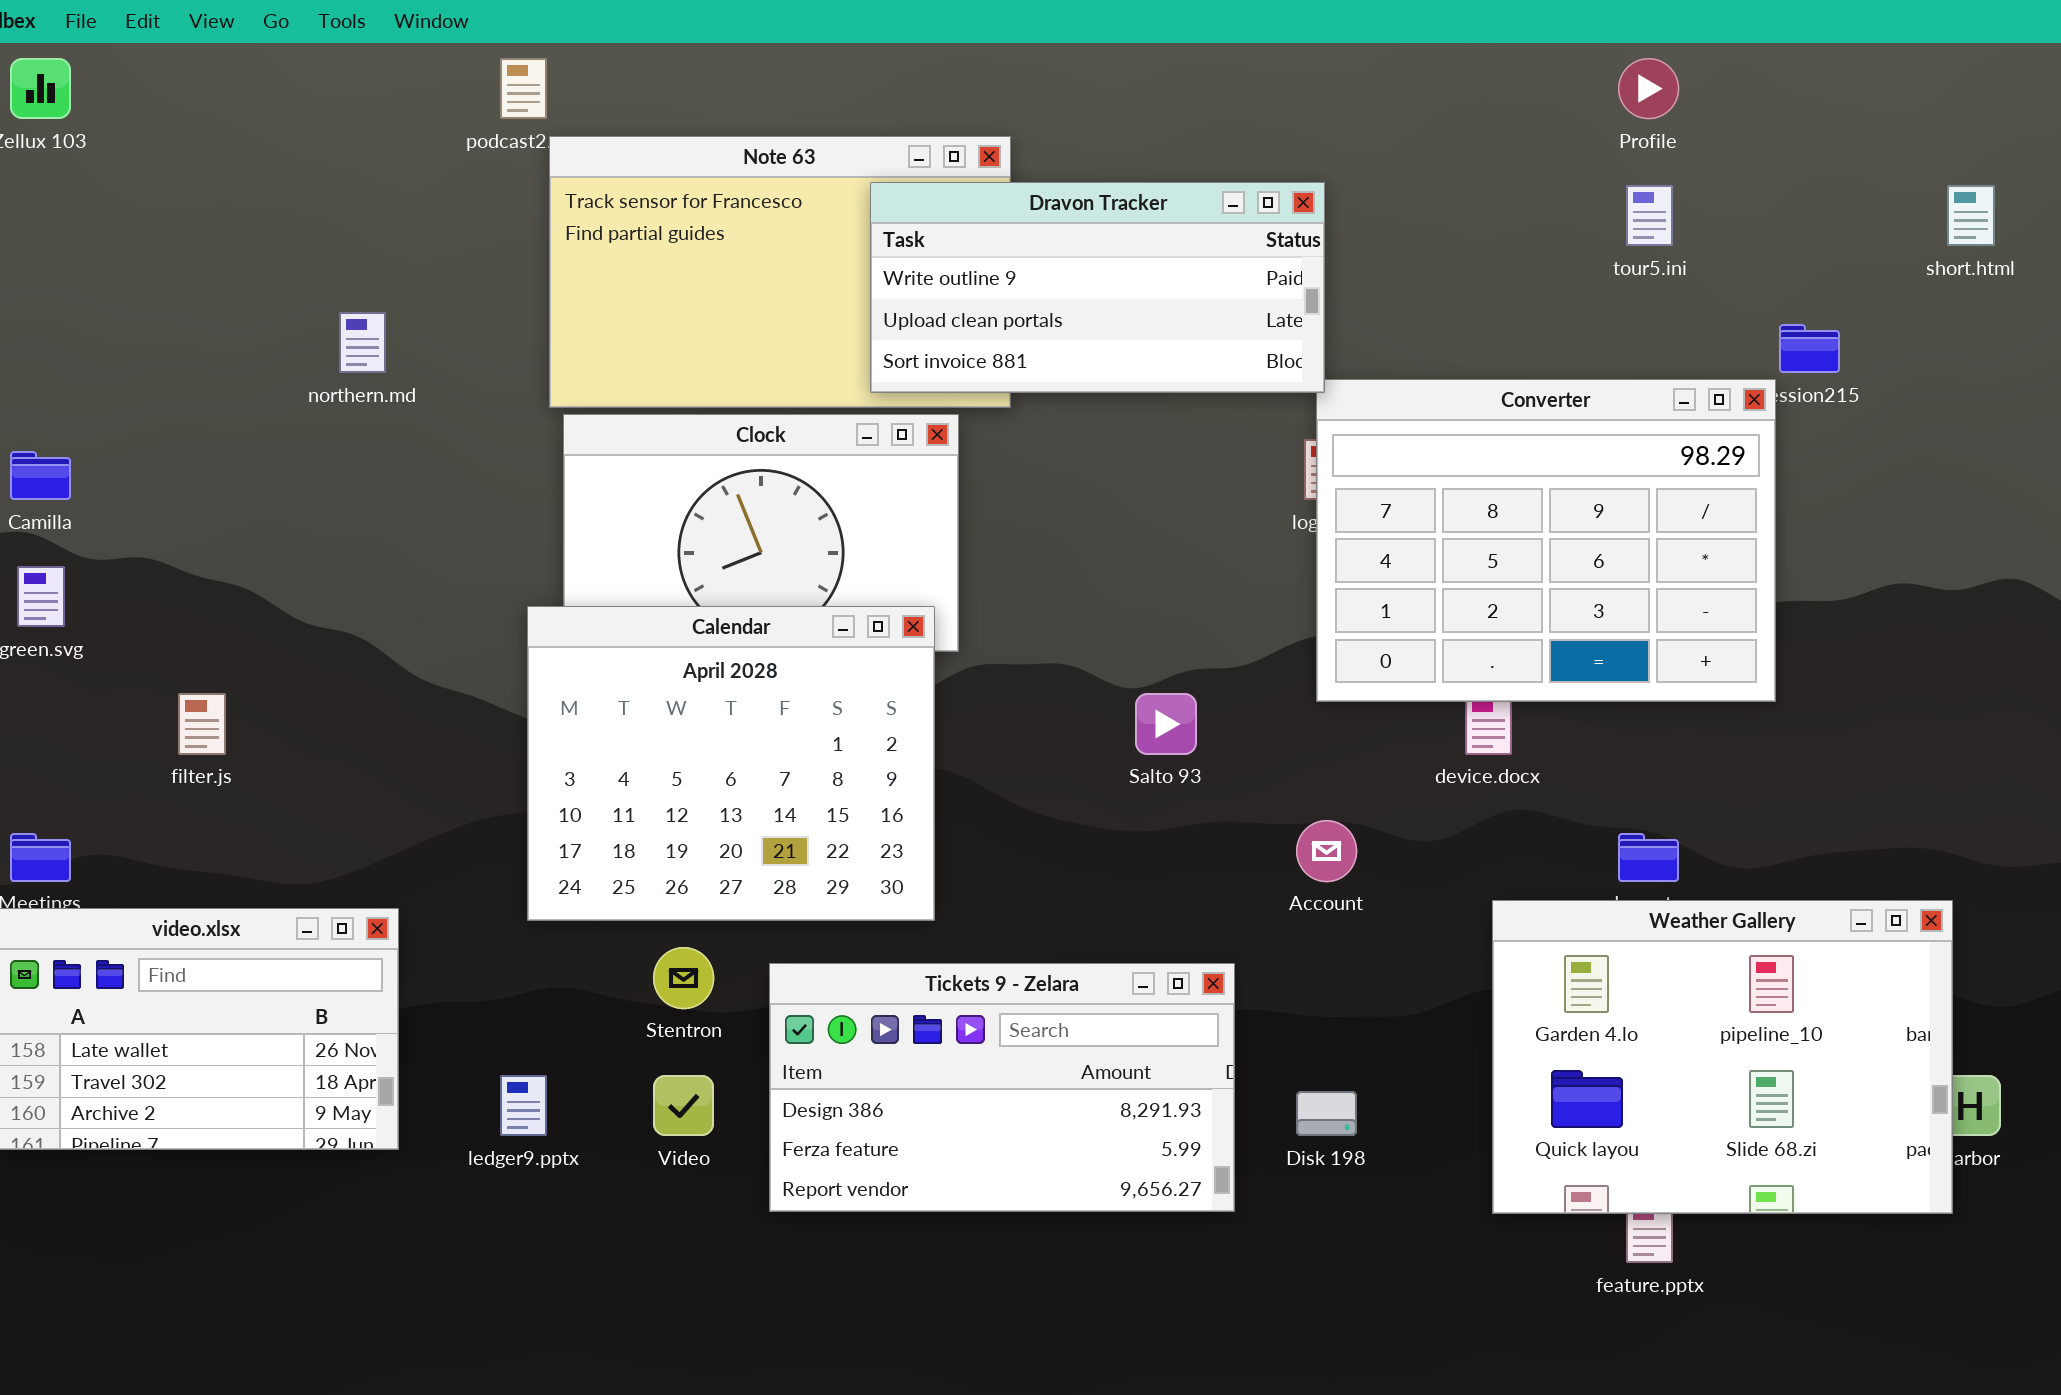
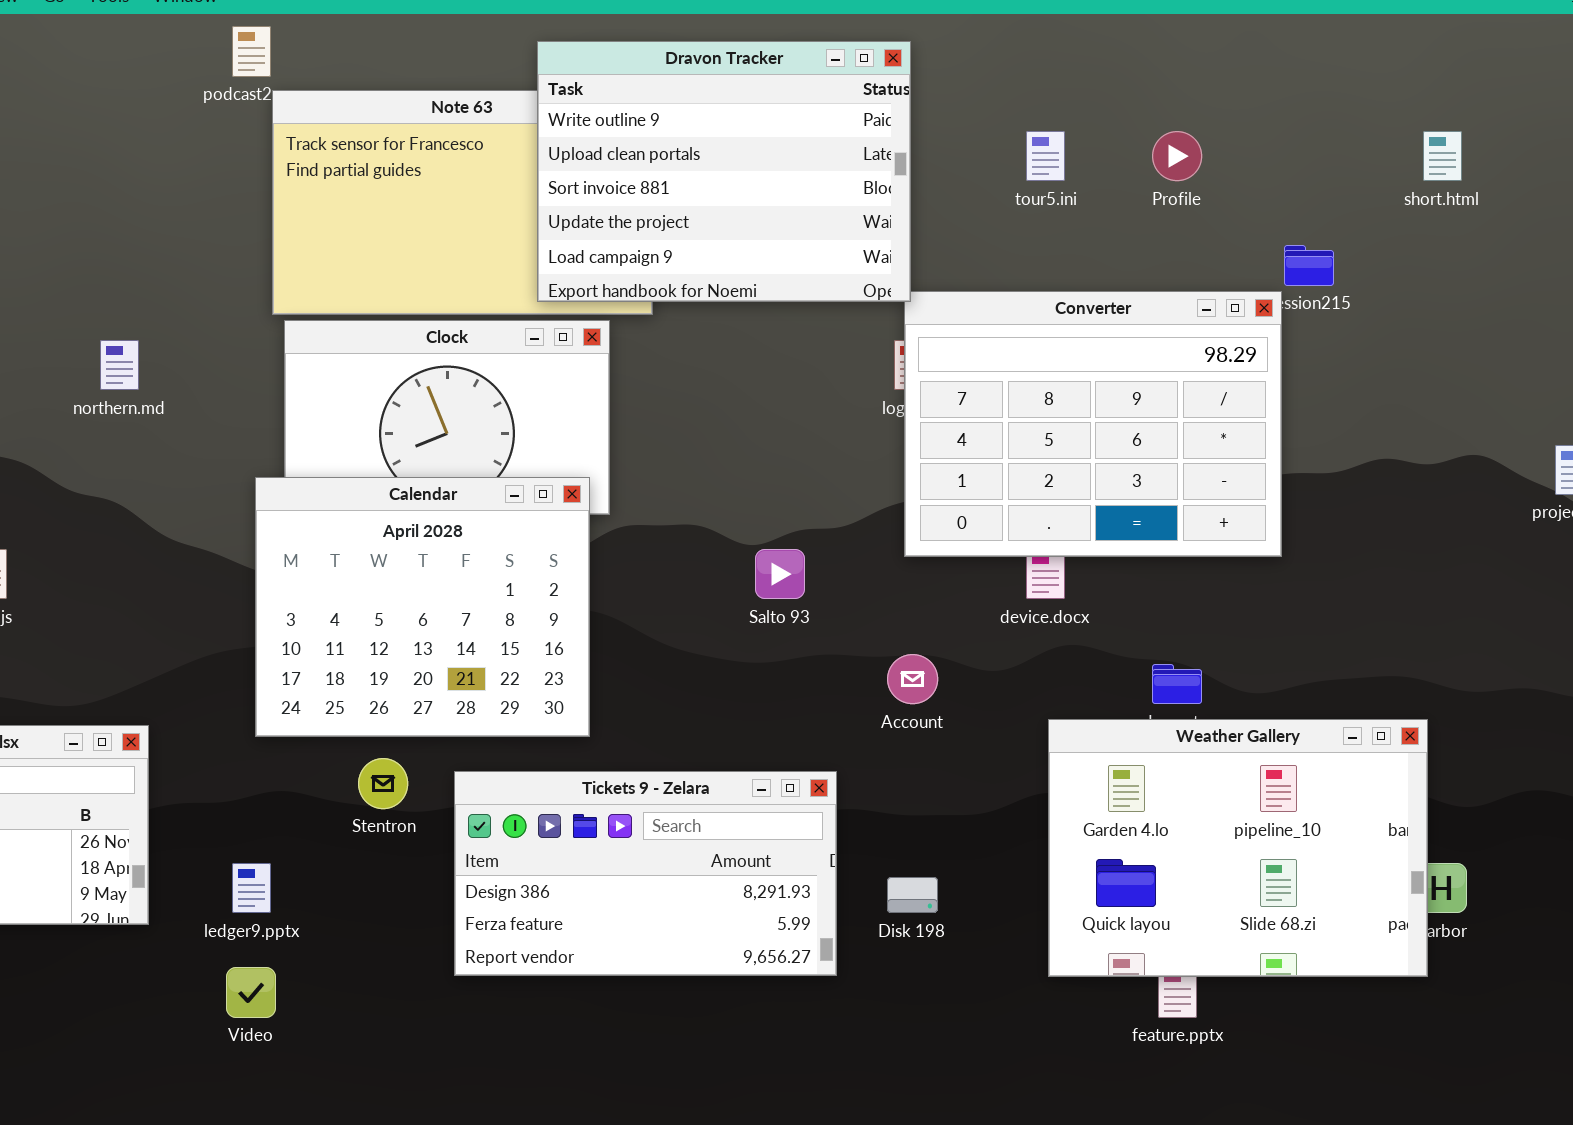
Profile: [1618,58,1679,119] -> [1152,131,1202,181], moved
Dravon Tracker: [870,182,1325,393] -> [537,41,911,302], resized
tour5.ini: [1626,185,1673,246] -> [1026,131,1065,181], moved
northern.md: [339,312,386,373] -> [100,340,139,390], moved
Video: [653,1075,714,1136] -> [226,967,276,1018], moved

